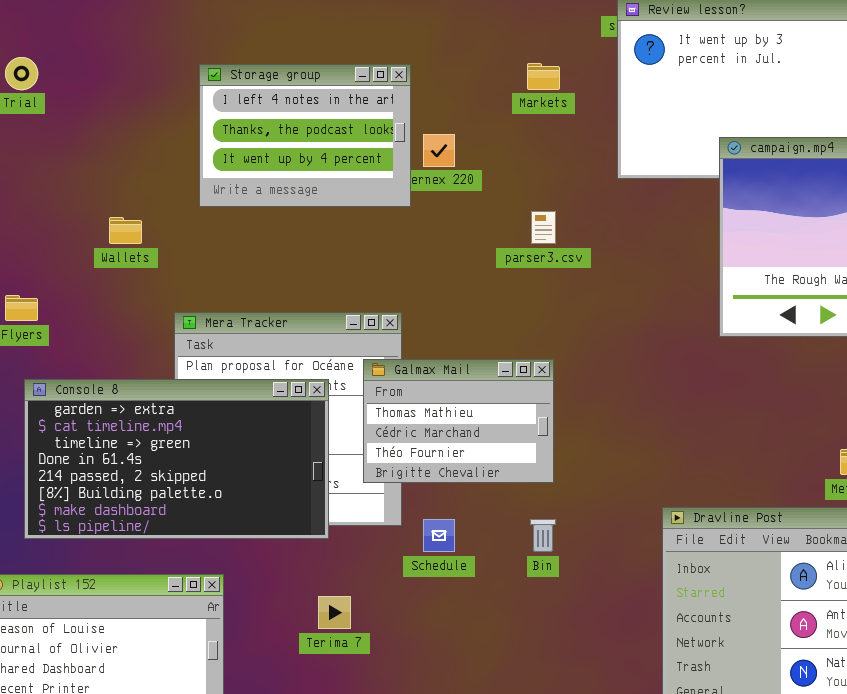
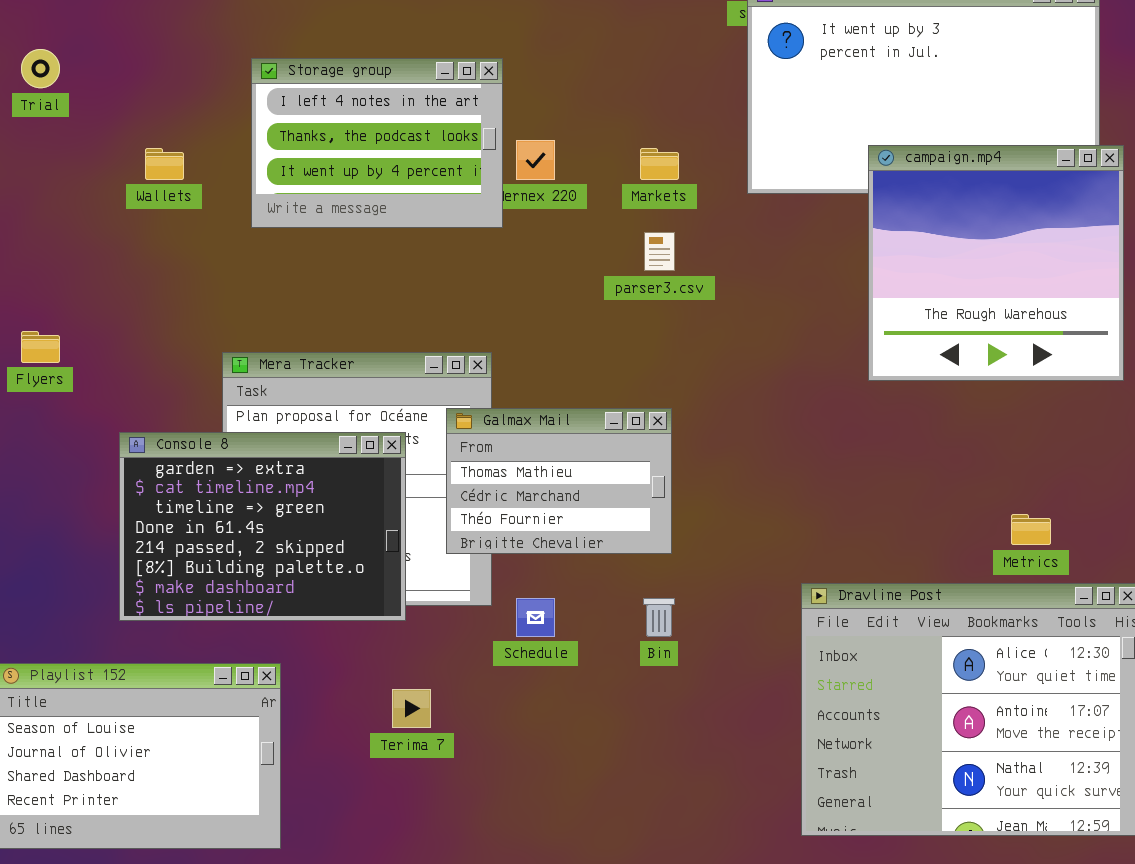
Markets: [527,63,560,90] -> [640,148,679,180], moved
Wallets: [109,217,142,244] -> [145,148,184,180], moved
Console 8: [24,379,329,539] -> [119,432,406,621], resized

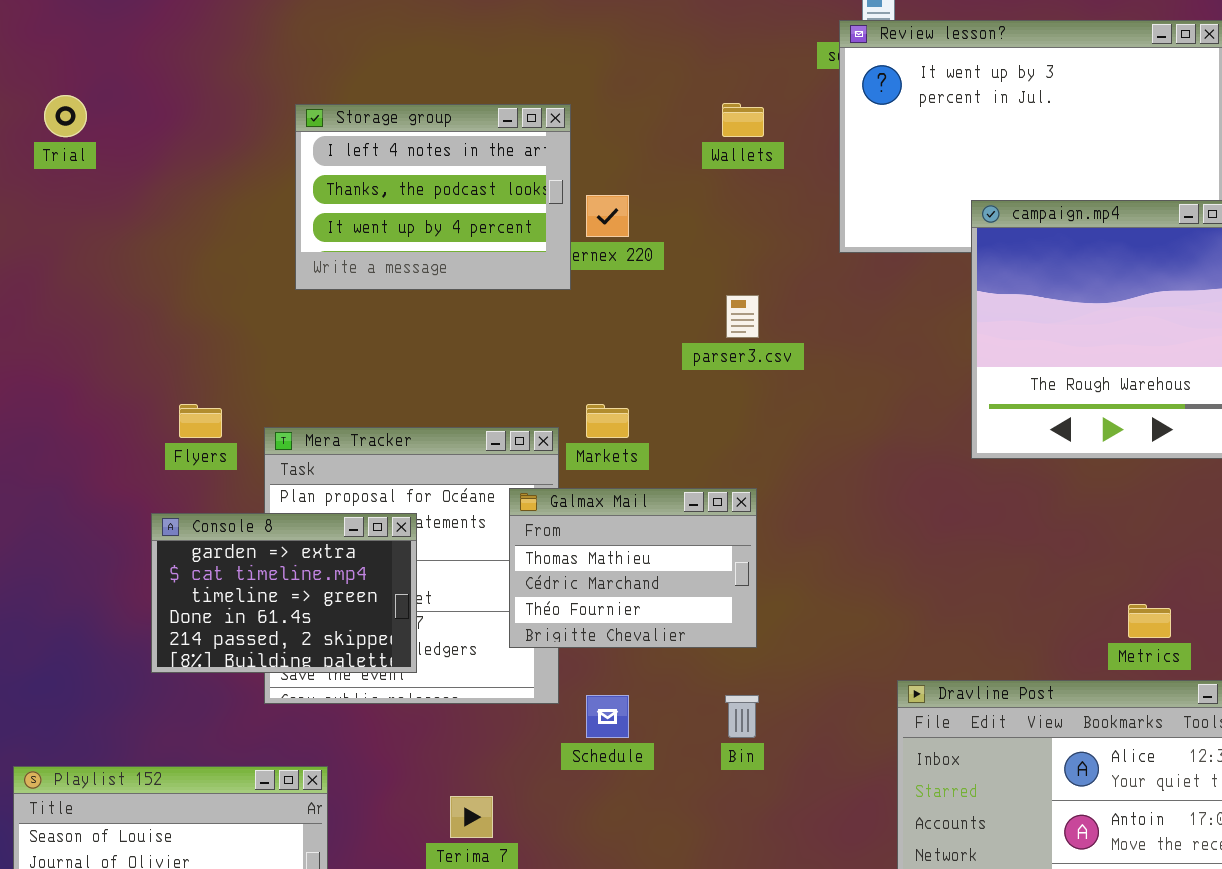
Wallets: [145,148,184,180] -> [722,103,764,137], moved
Markets: [640,148,679,180] -> [586,404,629,438], moved
Flyers: [21,331,60,363] -> [179,404,222,438], moved
Console 8: [119,432,406,621] -> [151,513,417,673], resized

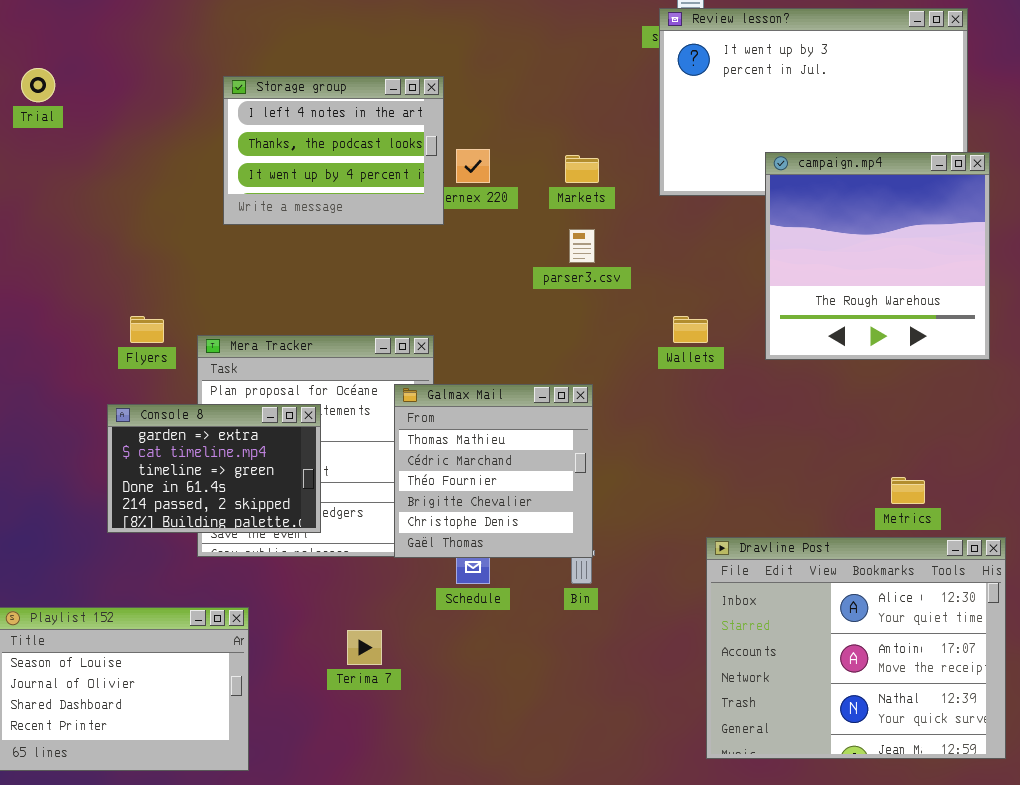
Wallets: [722,103,764,137] -> [673,316,708,343], moved
Markets: [586,404,629,438] -> [565,155,599,183], moved
Galmax Mail: [509,488,757,648] -> [394,384,593,558], resized

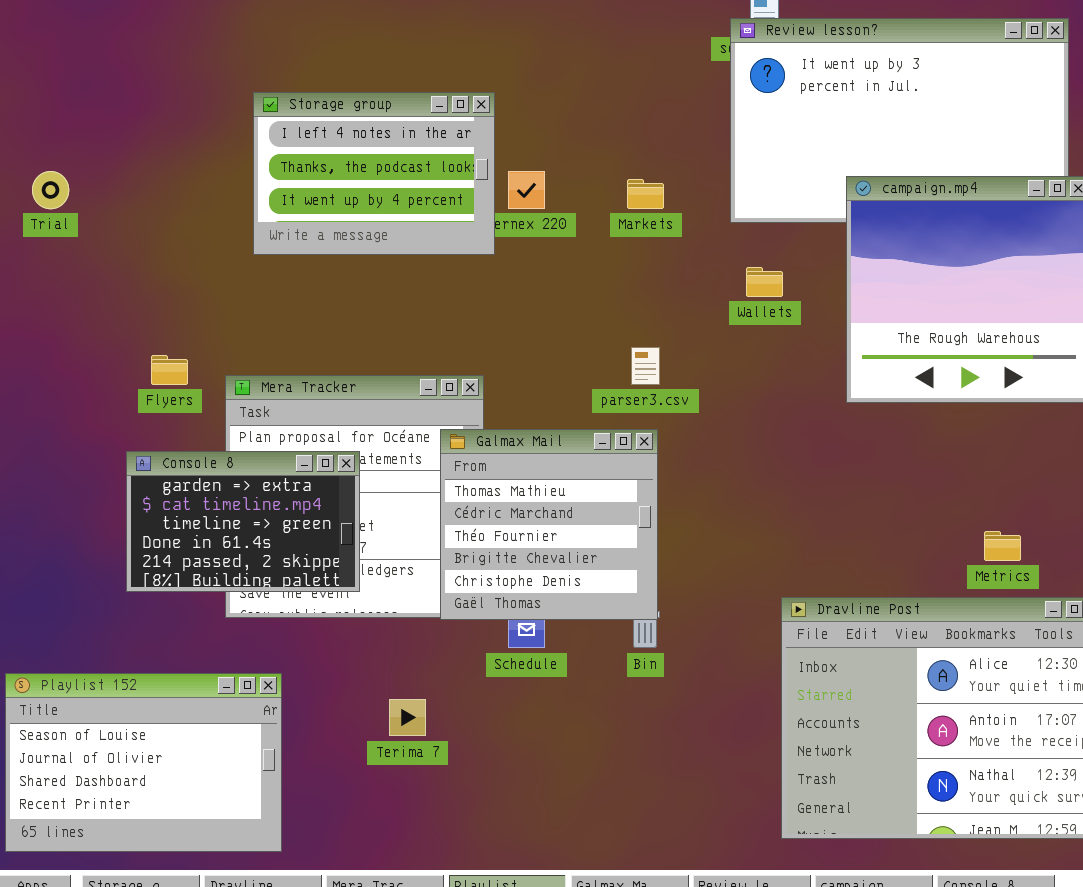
Trial: [21,68,55,102] -> [32,171,69,209], moved
parser3.csv: [569,229,595,263] -> [631,347,660,385], moved
Wallets: [673,316,708,343] -> [746,267,783,297], moved

